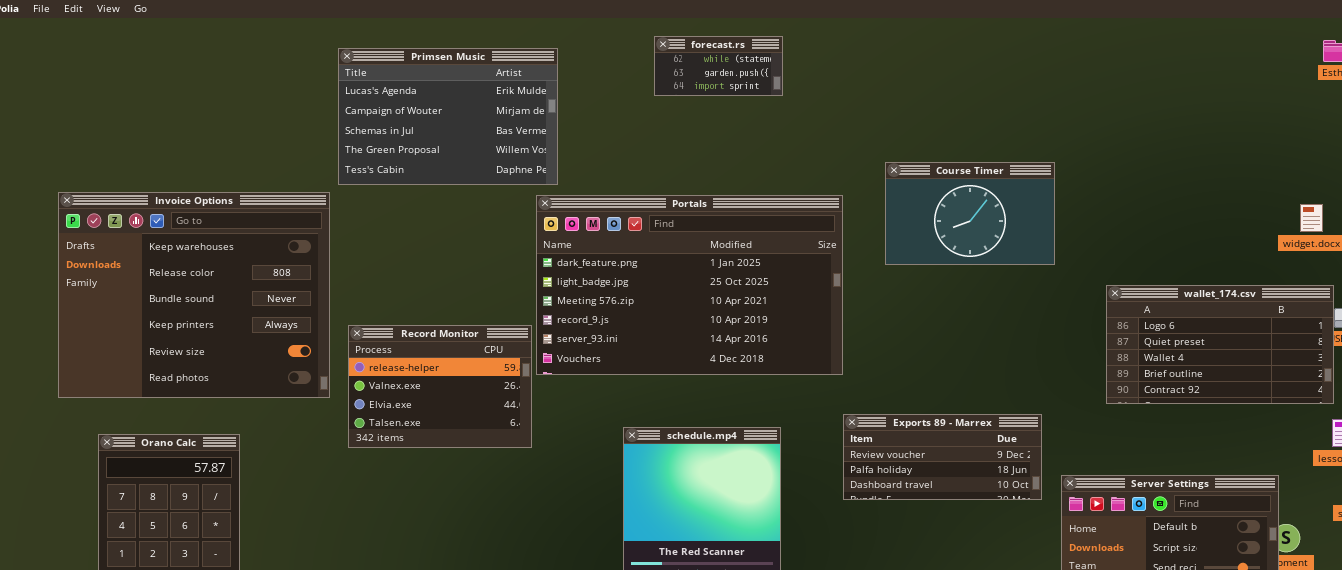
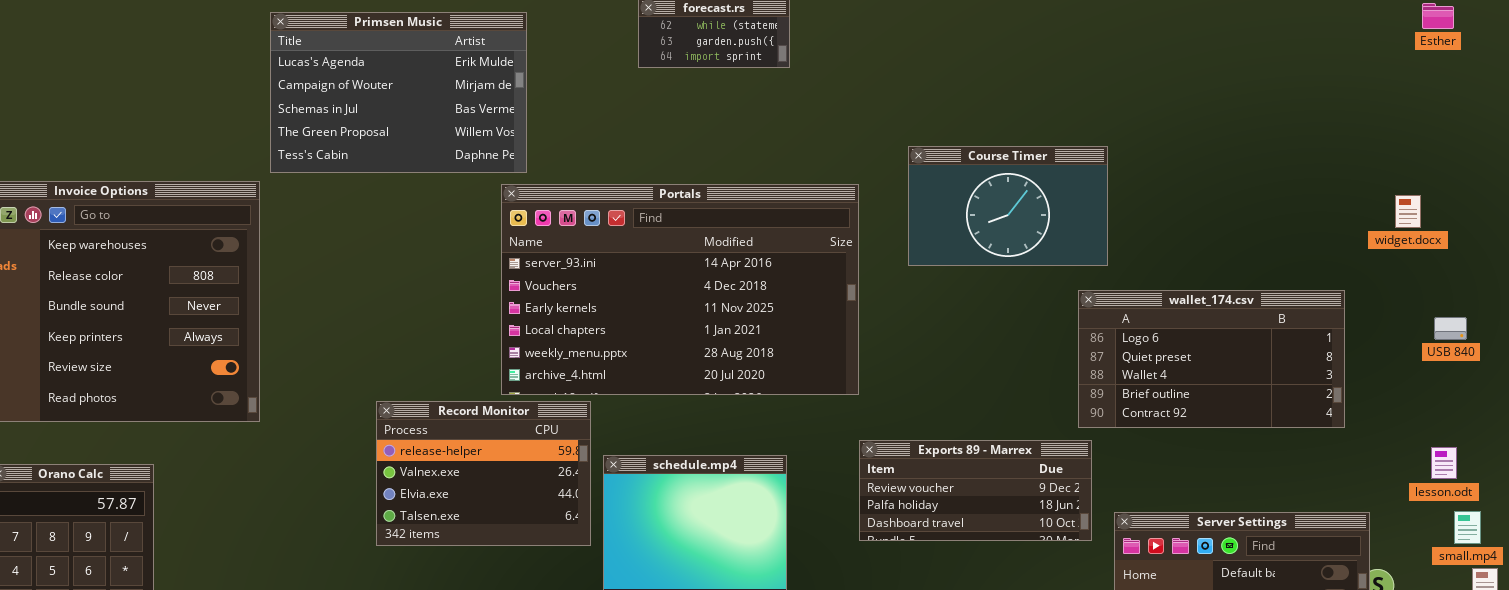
Portals: [536,195,843,375] -> [501,184,859,395], scrolled down 4 rows
wallet_174.csv: [1106,285,1334,404] -> [1078,290,1345,428], moved
Record Monitor: [348,325,532,448] -> [376,401,591,546], moved

